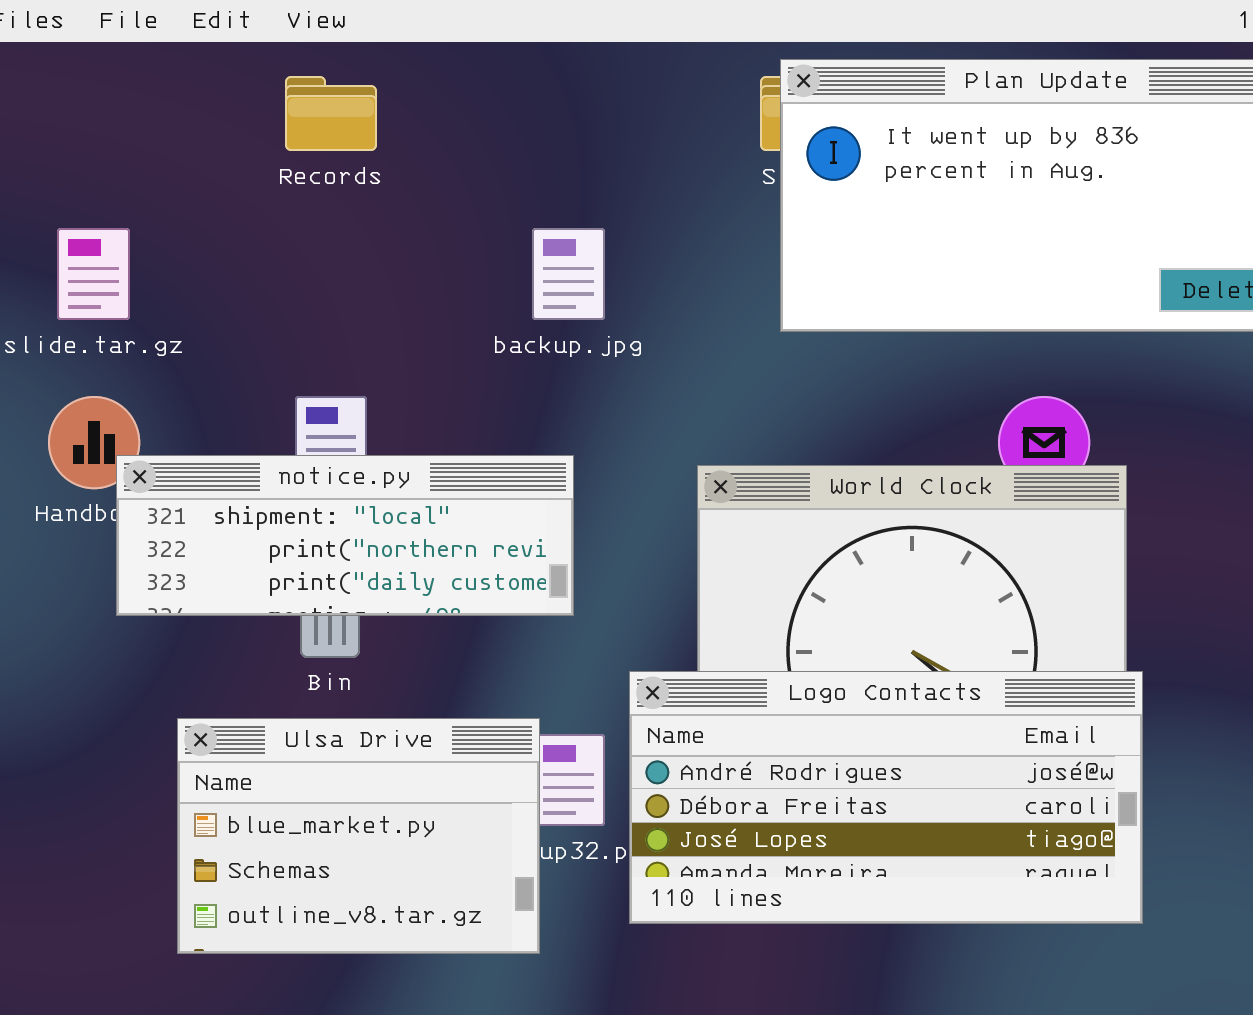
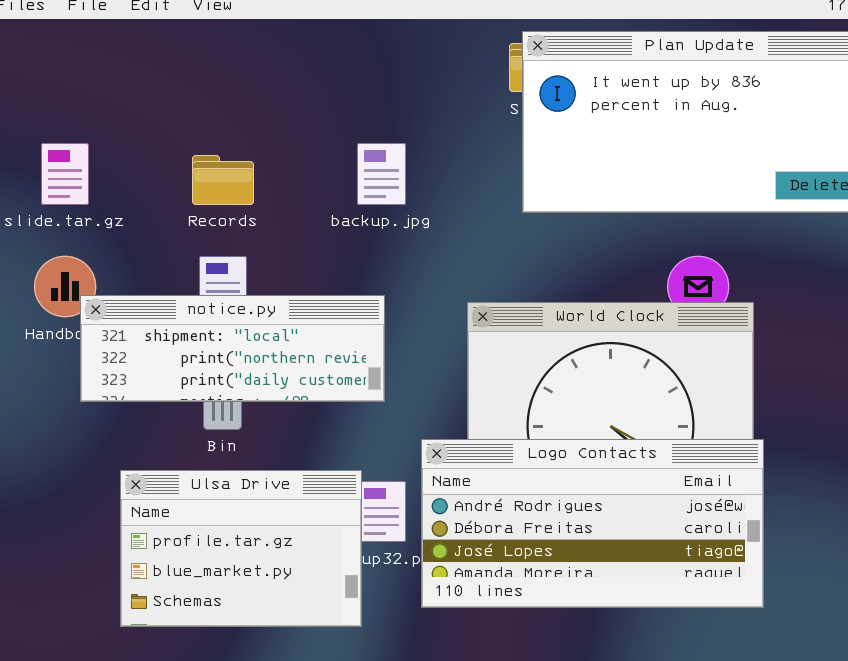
Records: [285,76,377,151] -> [192,155,254,205], moved
Ulsa Drive: [177,718,540,954] -> [120,470,362,627], scrolled up 1 row

